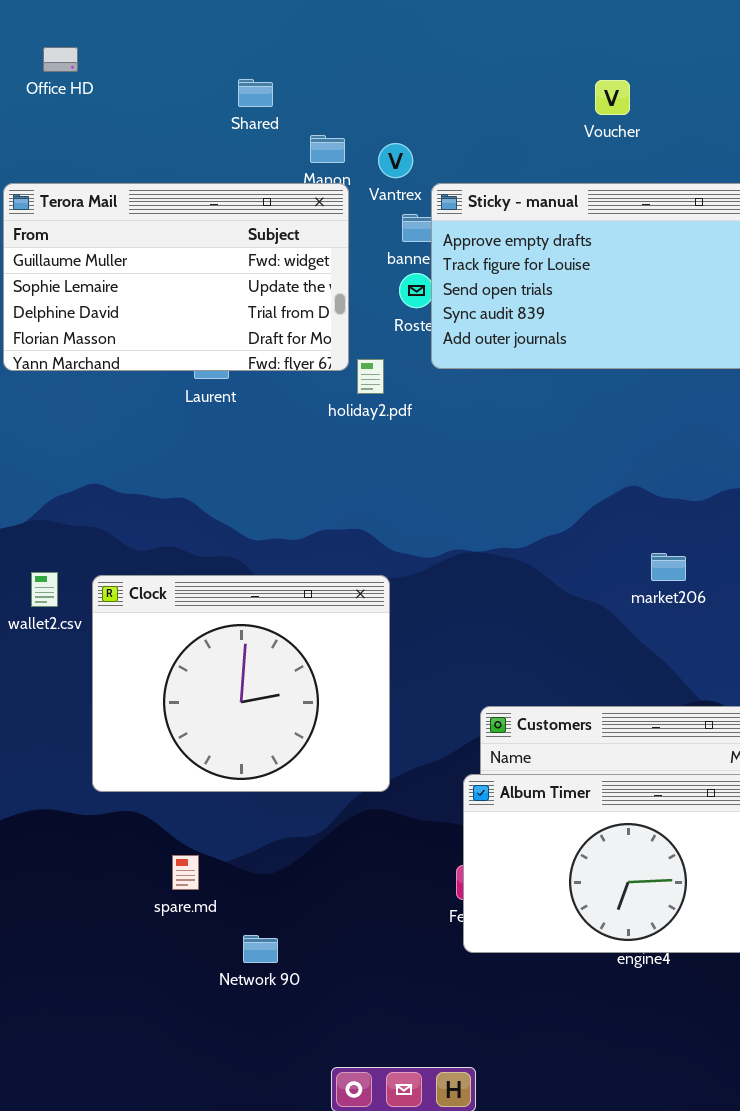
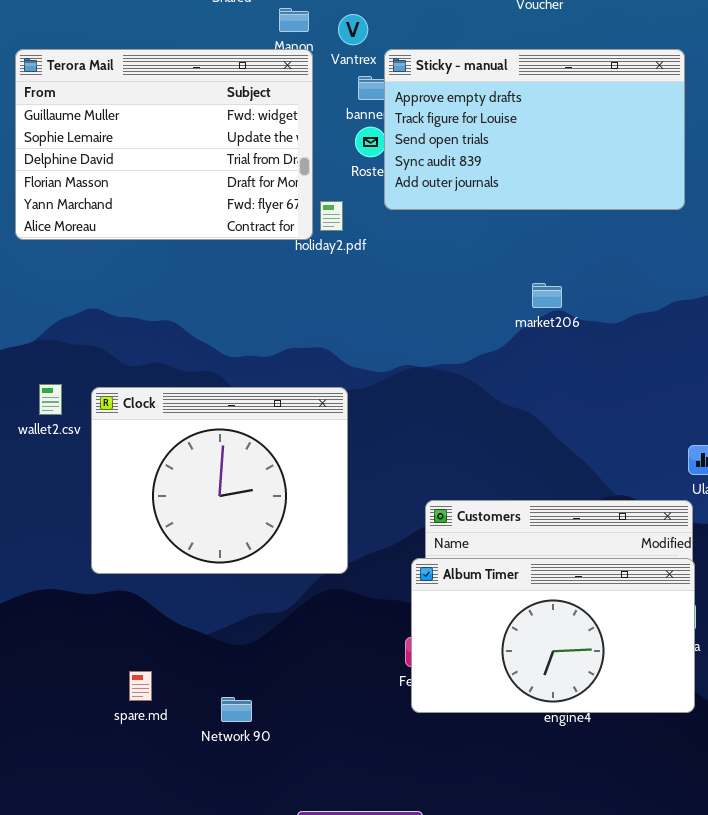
Terora Mail: [3,183,349,371] -> [15,49,313,240], resized
market206: [651,553,686,581] -> [532,283,562,308], moved
spare.md: [172,855,199,890] -> [129,671,152,701], moved

